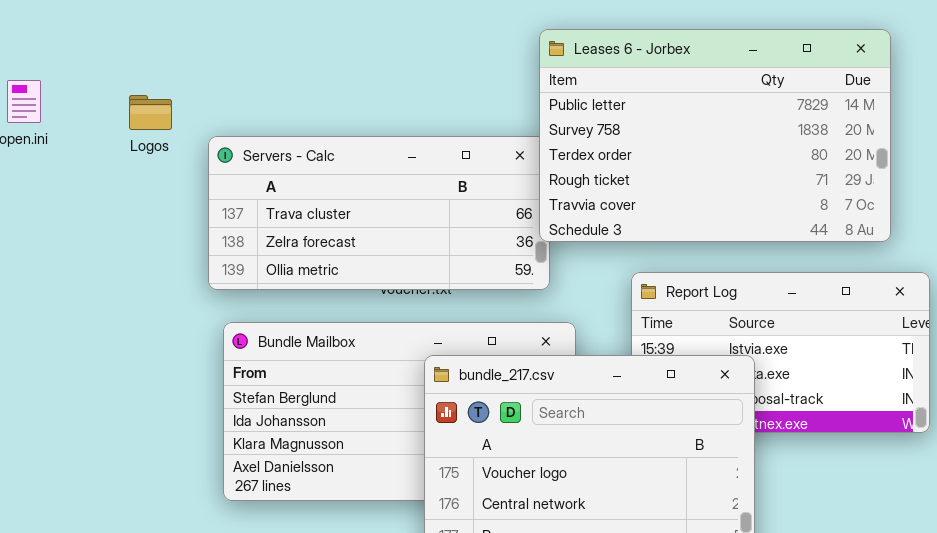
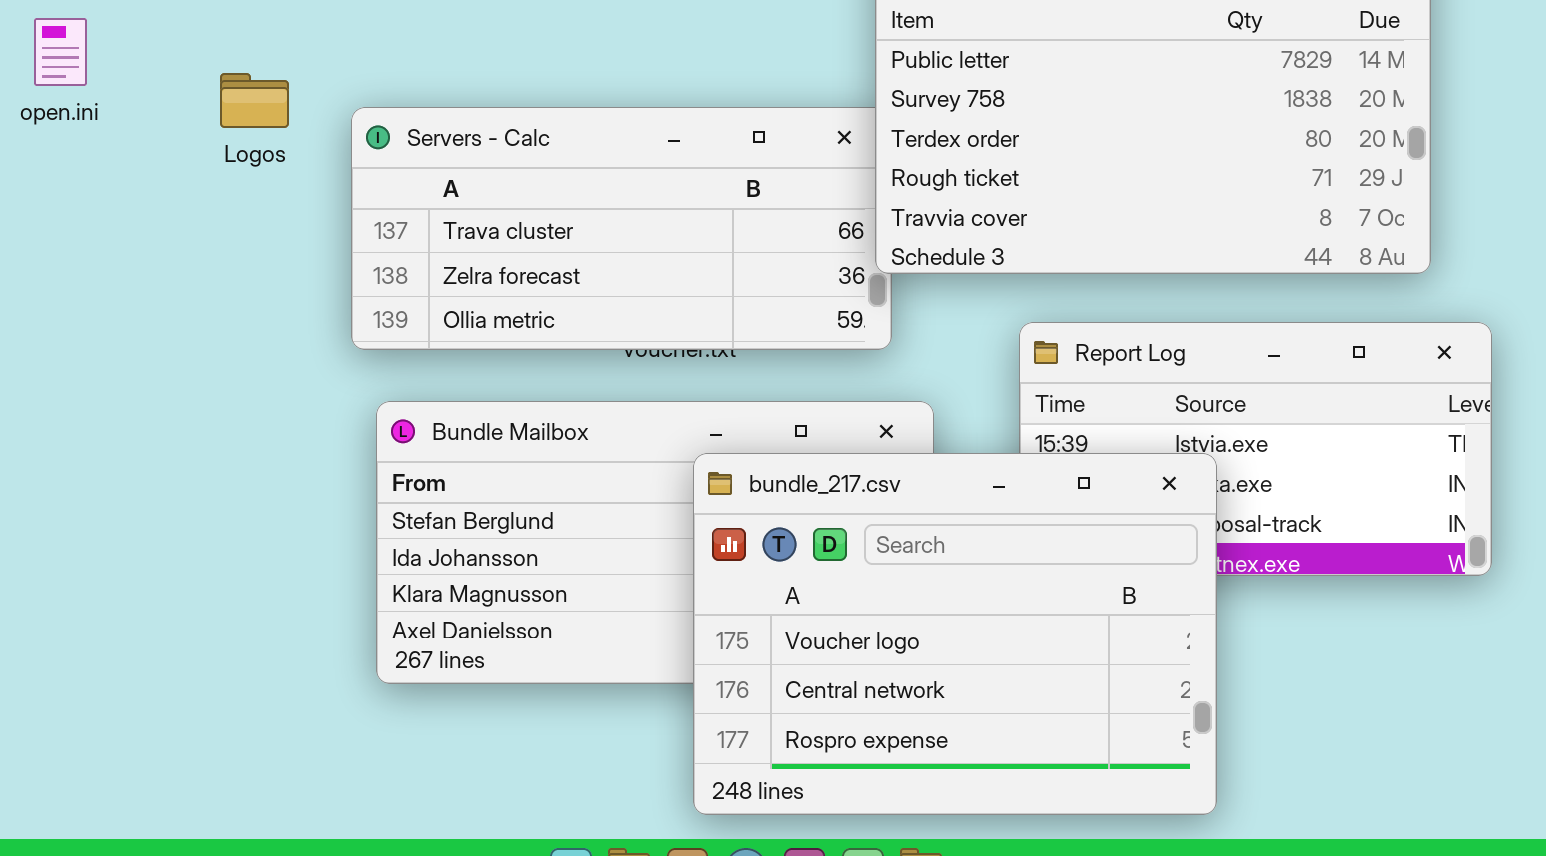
Logos: [129,95,172,130] -> [220,73,289,128], moved

